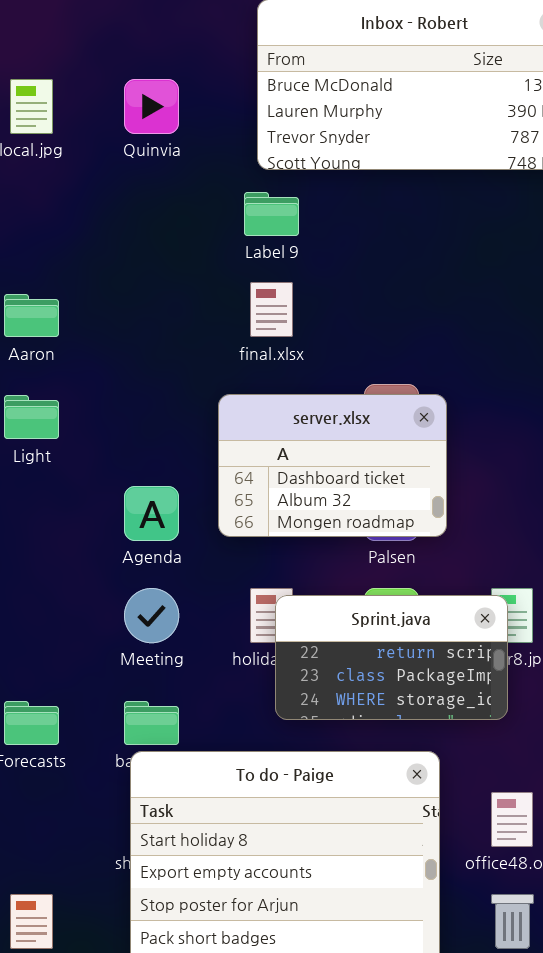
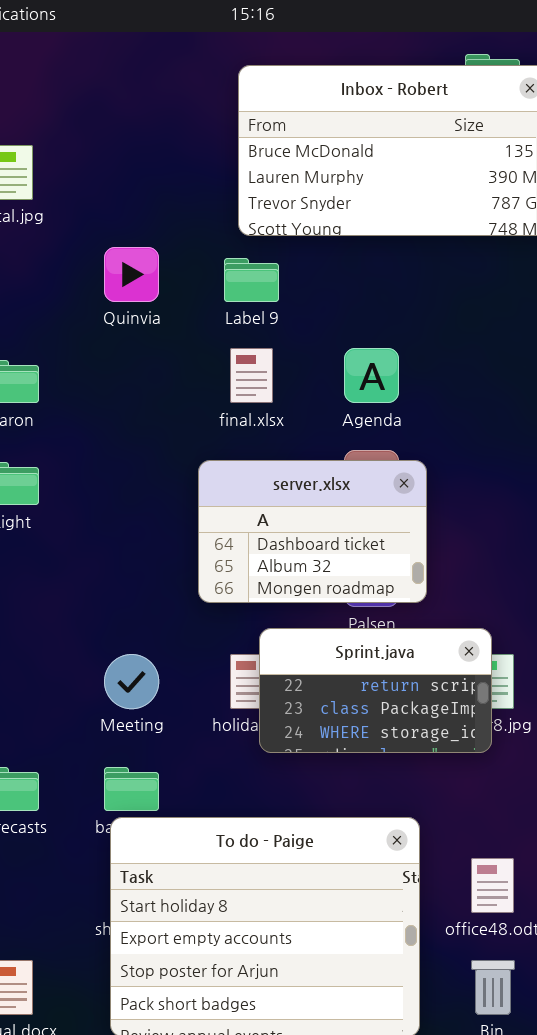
Quinvia: [124,79,179,134] -> [104,247,159,302], moved
Agenda: [124,486,179,541] -> [344,348,399,403], moved
Sprint.java: [275,595,508,720] -> [259,628,492,753], moved

